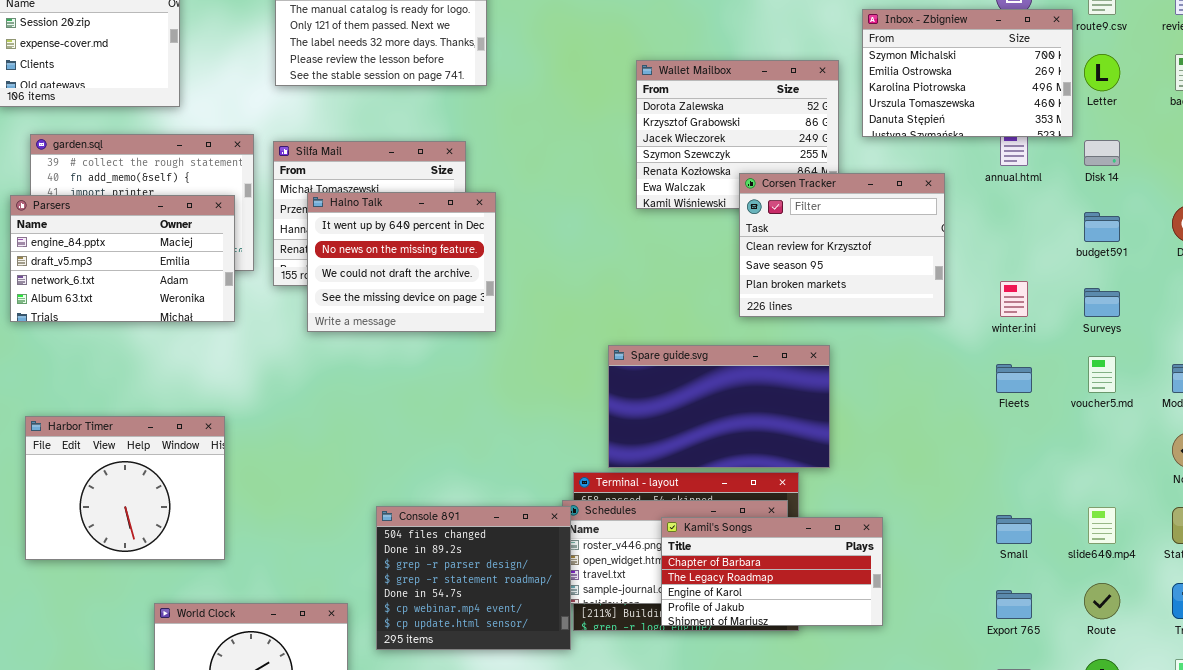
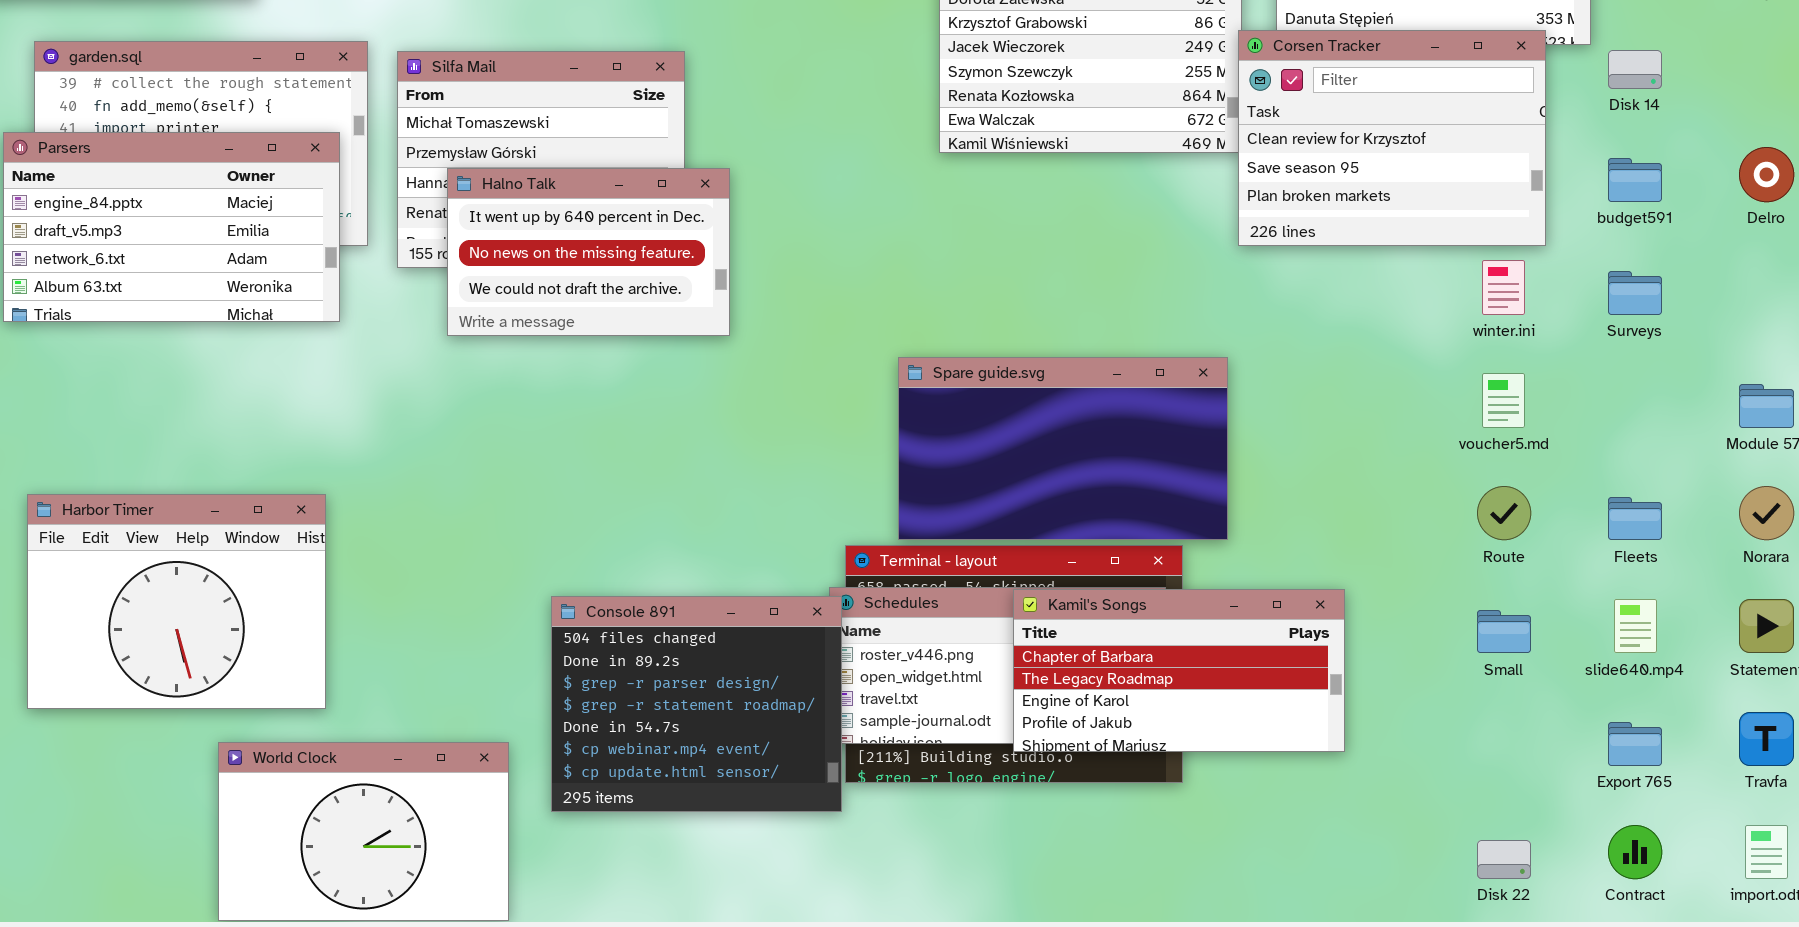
Corsen Tracker: [739,173,945,317] -> [1238,30,1546,246], moved
Halno Talk: [307,192,496,332] -> [447,168,730,336], resized
voucher5.md: [1088,356,1116,393] -> [1482,373,1525,428], moved
Fleets: [996,364,1032,393] -> [1608,497,1662,540], moved
Harbor Timer: [25,416,225,560] -> [27,494,326,709], moved
Kamil's Songs: [661,517,883,626] -> [1013,589,1345,752], moved
Route: [1084,583,1120,619] -> [1477,486,1531,540], moved
Export 765: [996,590,1032,619] -> [1608,722,1662,766], moved

